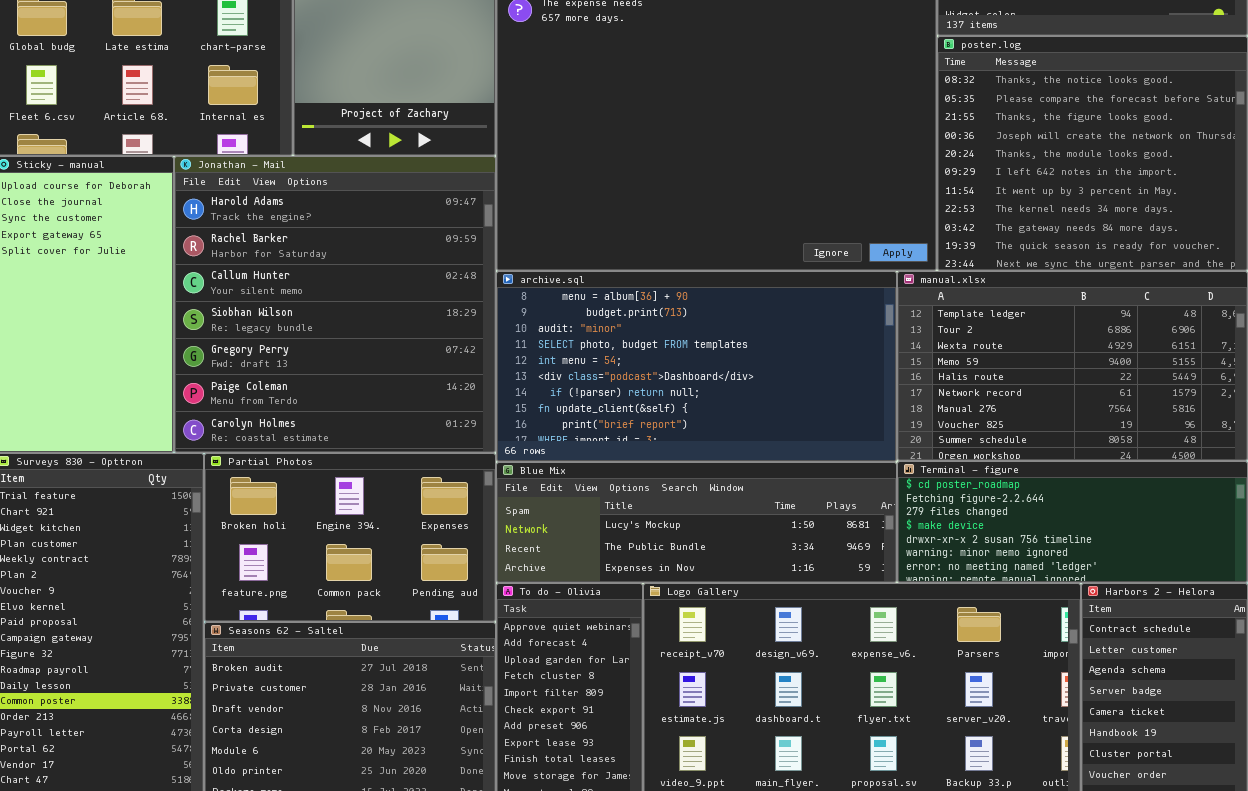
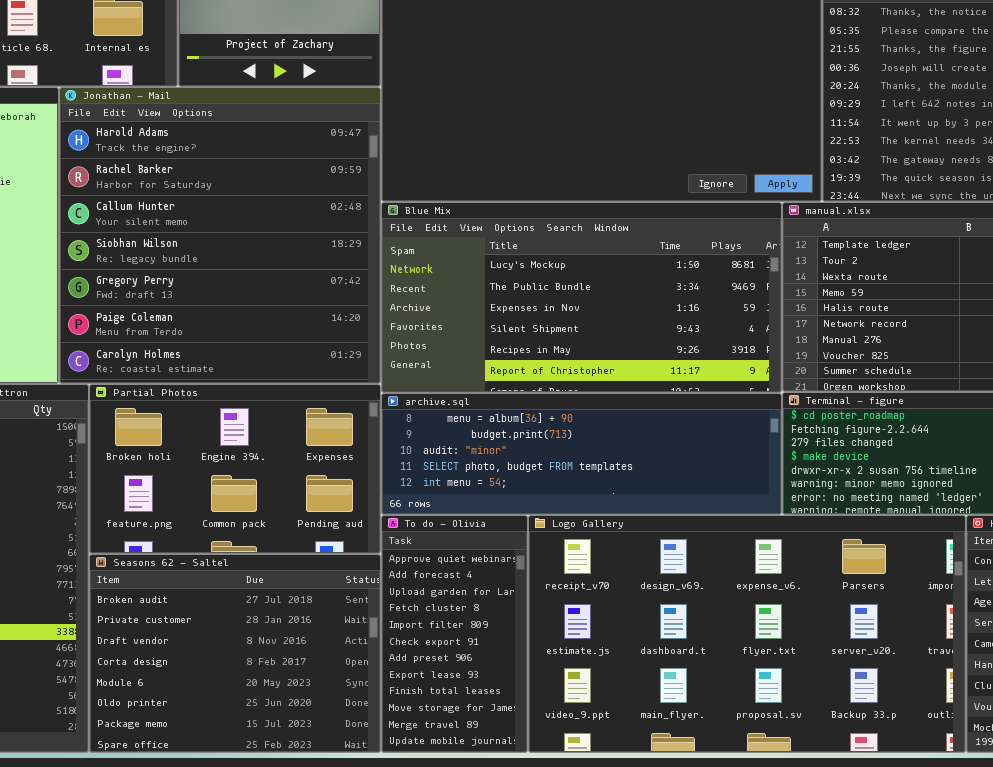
archive.sql: [496,271,897,462] -> [381,393,782,515], moved, resized
Blue Mix: [496,462,897,583] -> [381,202,782,393], moved, resized

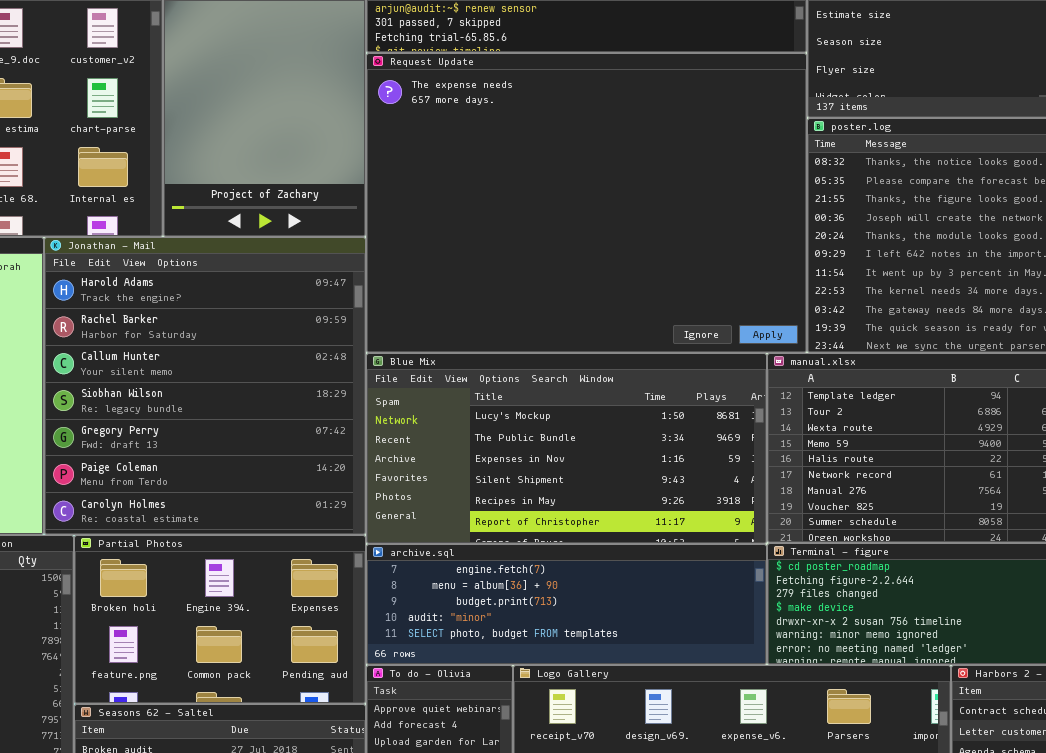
archive.sql: [381,393,782,515] -> [366,544,767,665], scrolled up 1 row

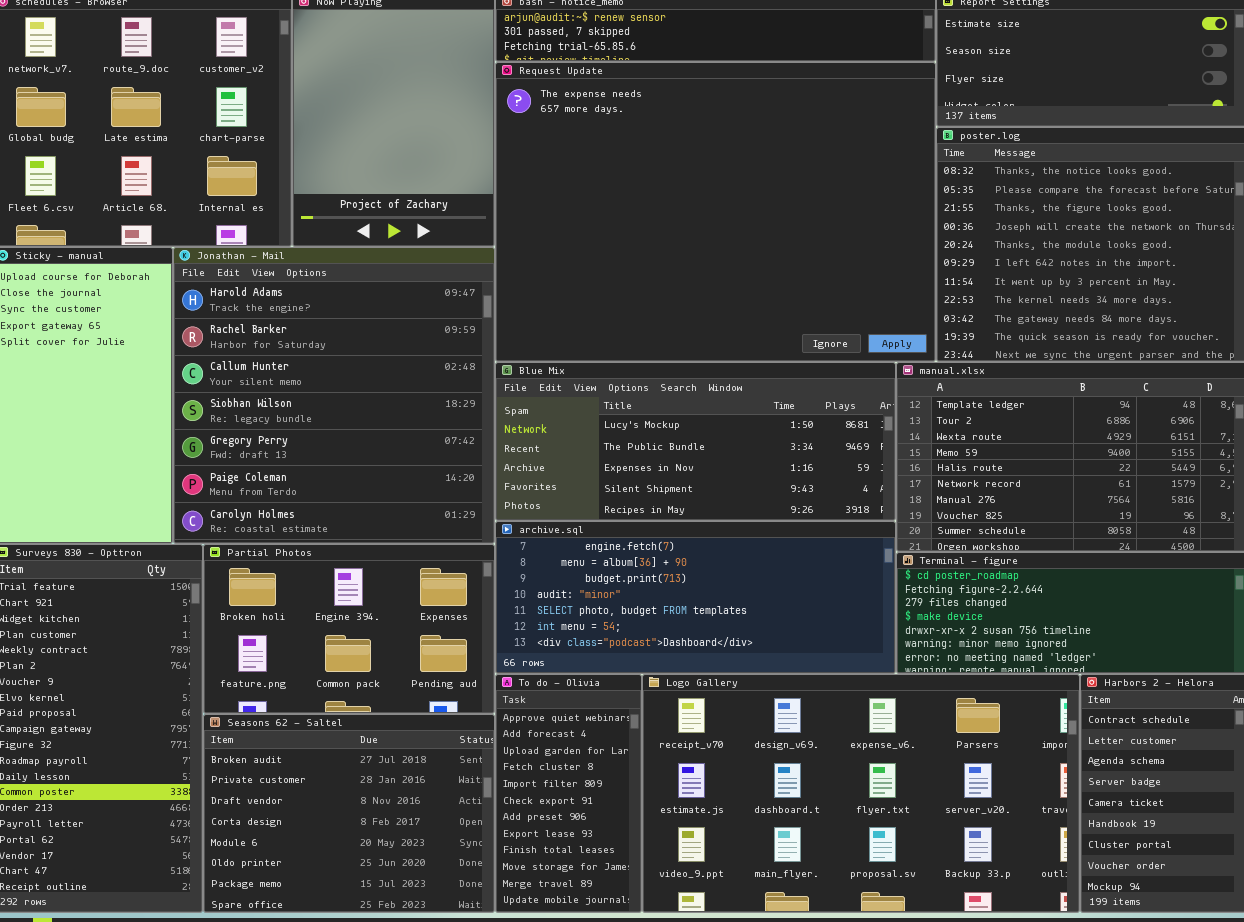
Blue Mix: [366,353,767,544] -> [495,362,896,521], resized
archive.sql: [366,544,767,665] -> [495,521,896,674], resized

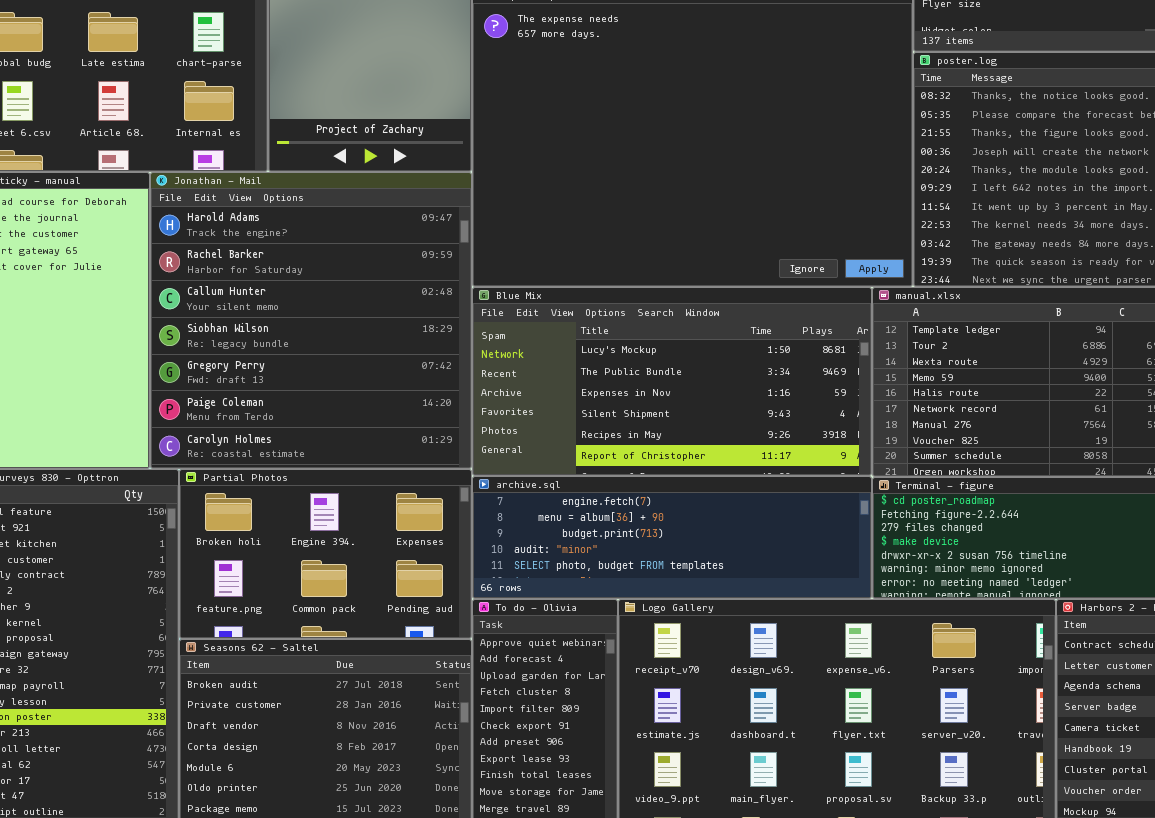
Blue Mix: [495,362,896,521] -> [472,287,872,476], resized
archive.sql: [495,521,896,674] -> [472,476,872,599], resized

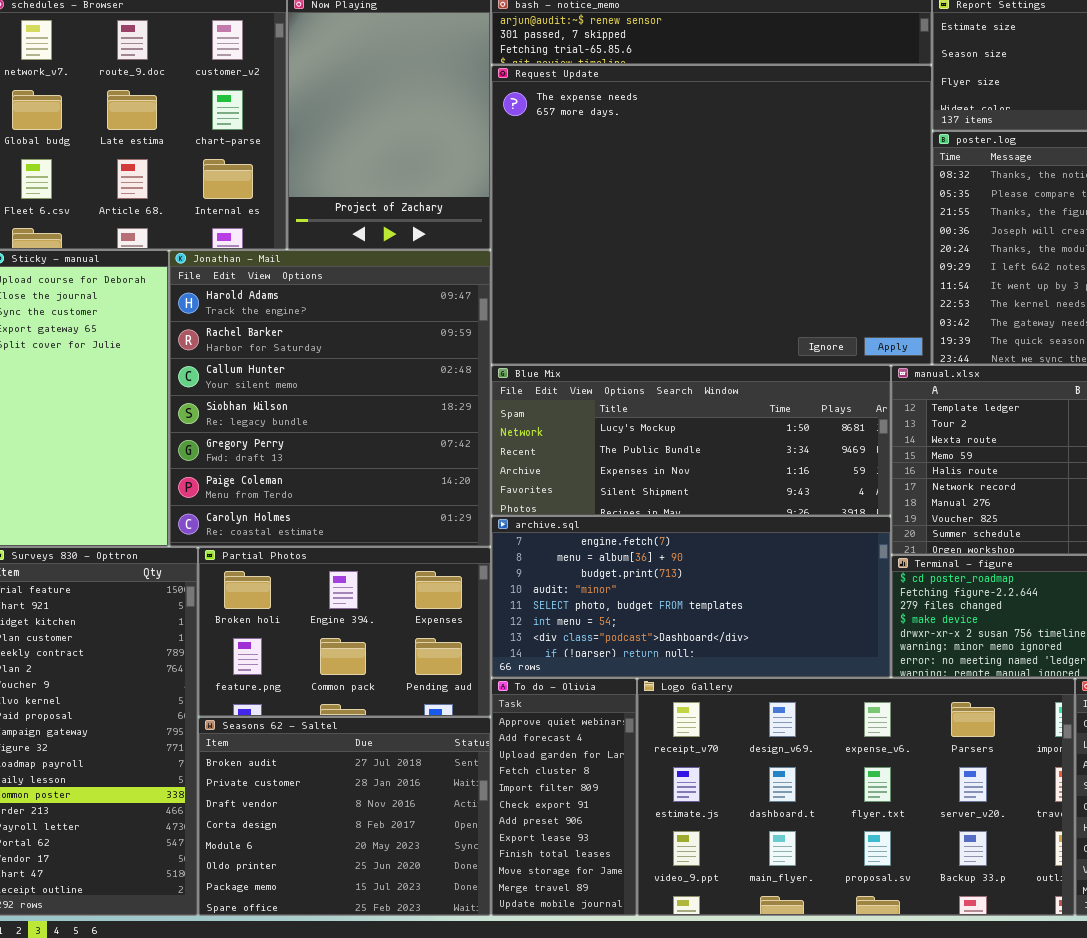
Blue Mix: [472,287,872,476] -> [491,365,891,516], resized
archive.sql: [472,476,872,599] -> [491,516,891,678], resized

